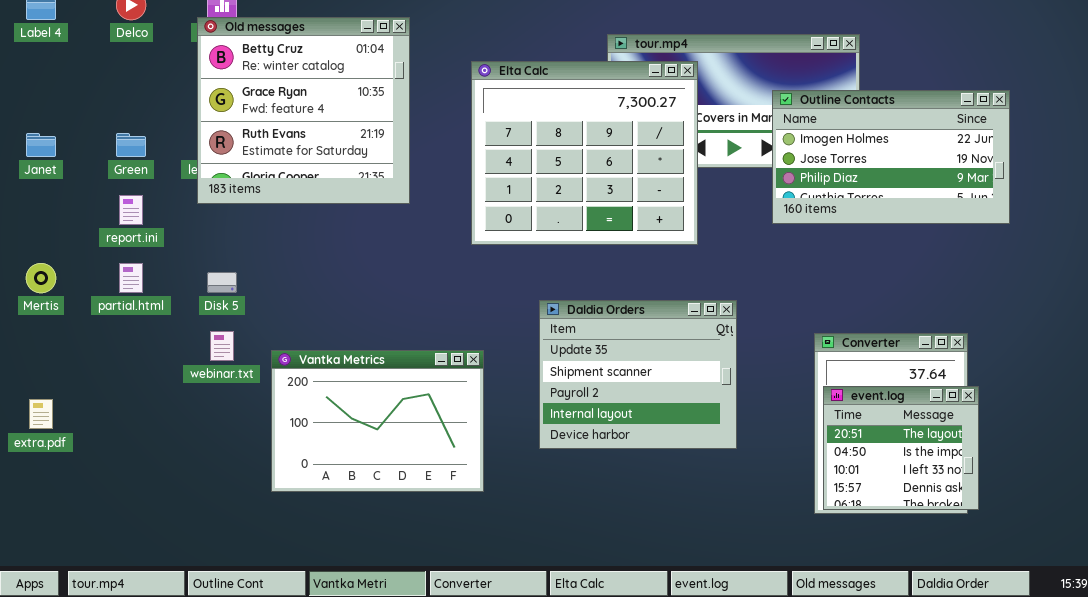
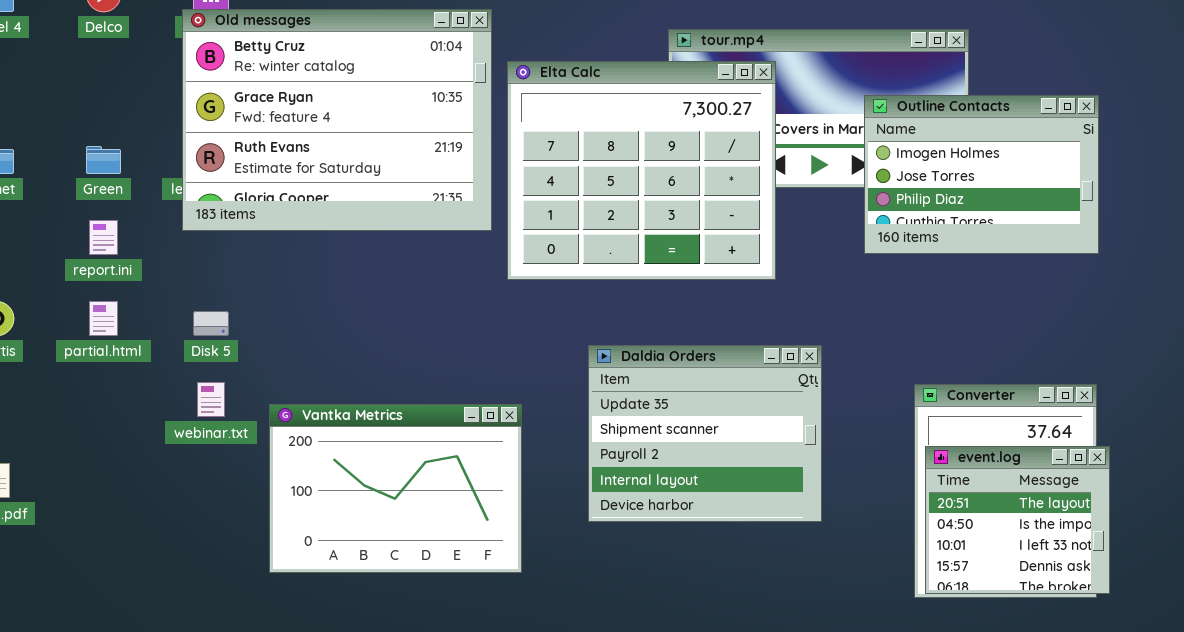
Old messages: [197,17,410,204] -> [182,9,492,231], resized
Outline Contacts: [772,90,1010,224] -> [864,95,1099,254], resized

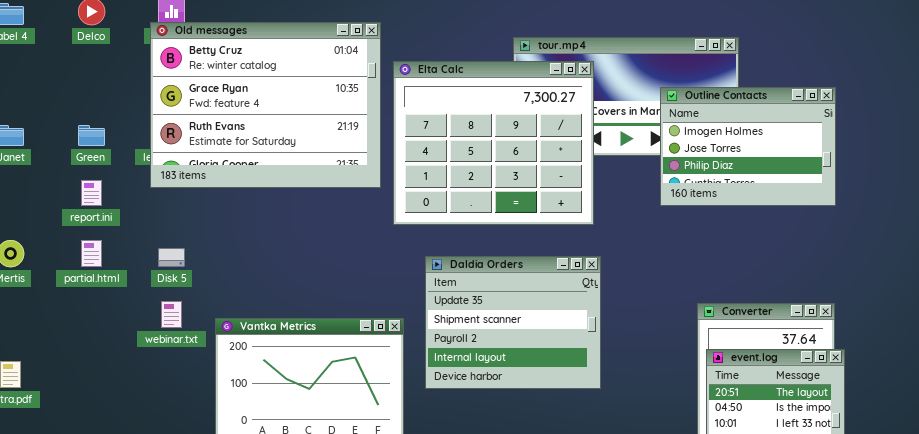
Daldia Orders: [588,345,822,522] -> [425,256,601,389], moved

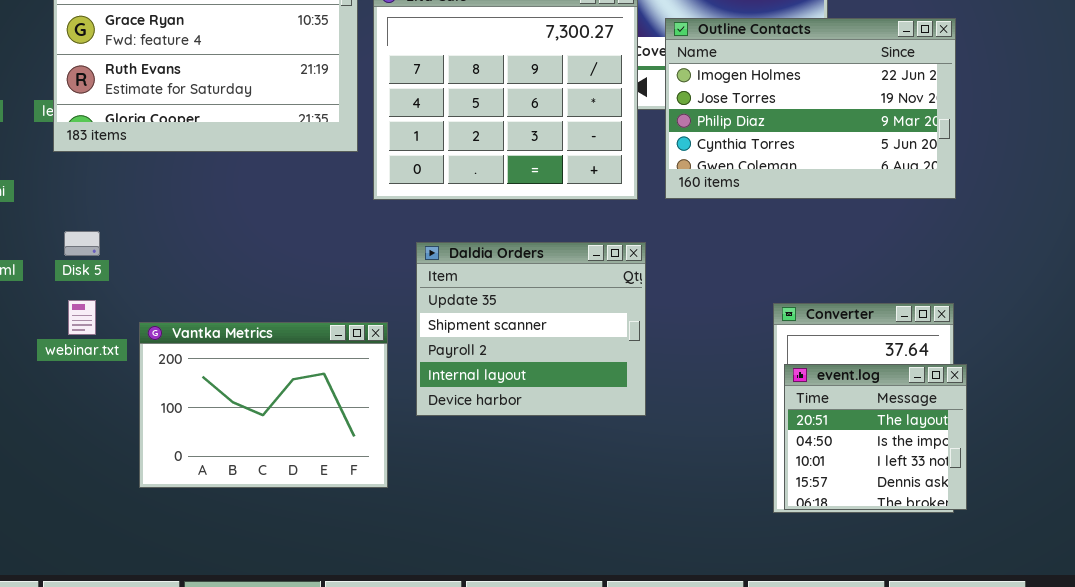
Outline Contacts: [660,87,836,206] -> [665,18,956,199], resized

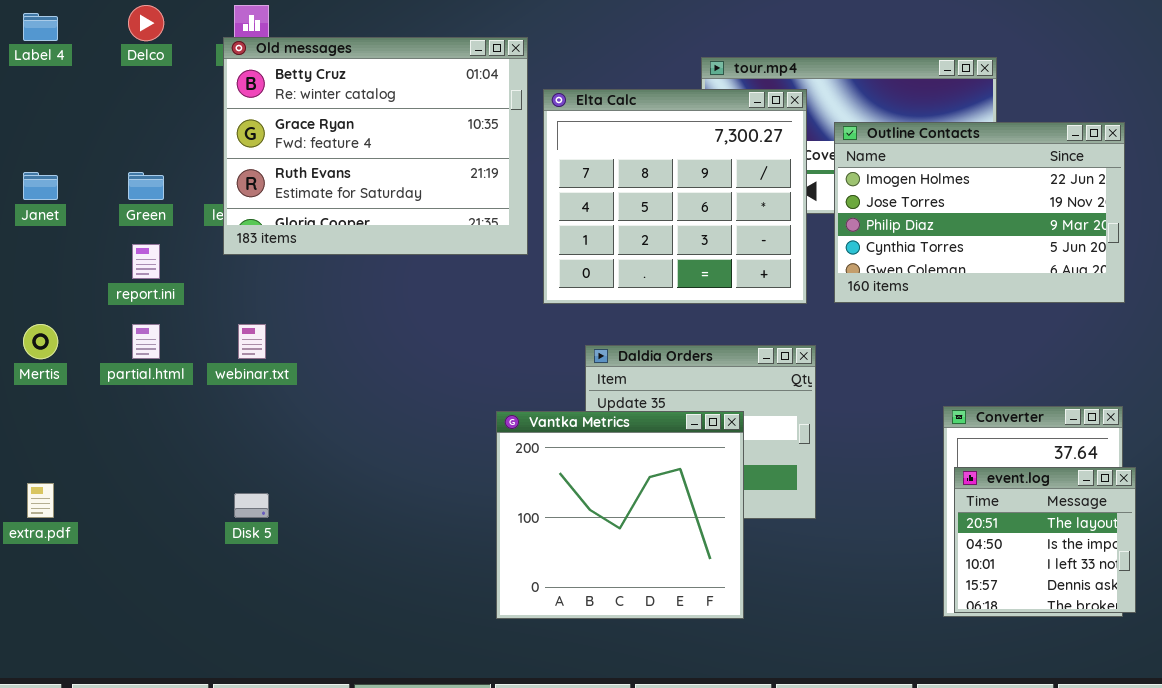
Disk 5: [64,231,100,256] -> [234,493,269,518], moved
webinar.txt: [68,300,96,335] -> [238,324,266,359], moved
Vantka Metrics: [139,322,388,488] -> [496,411,744,619], moved, resized

